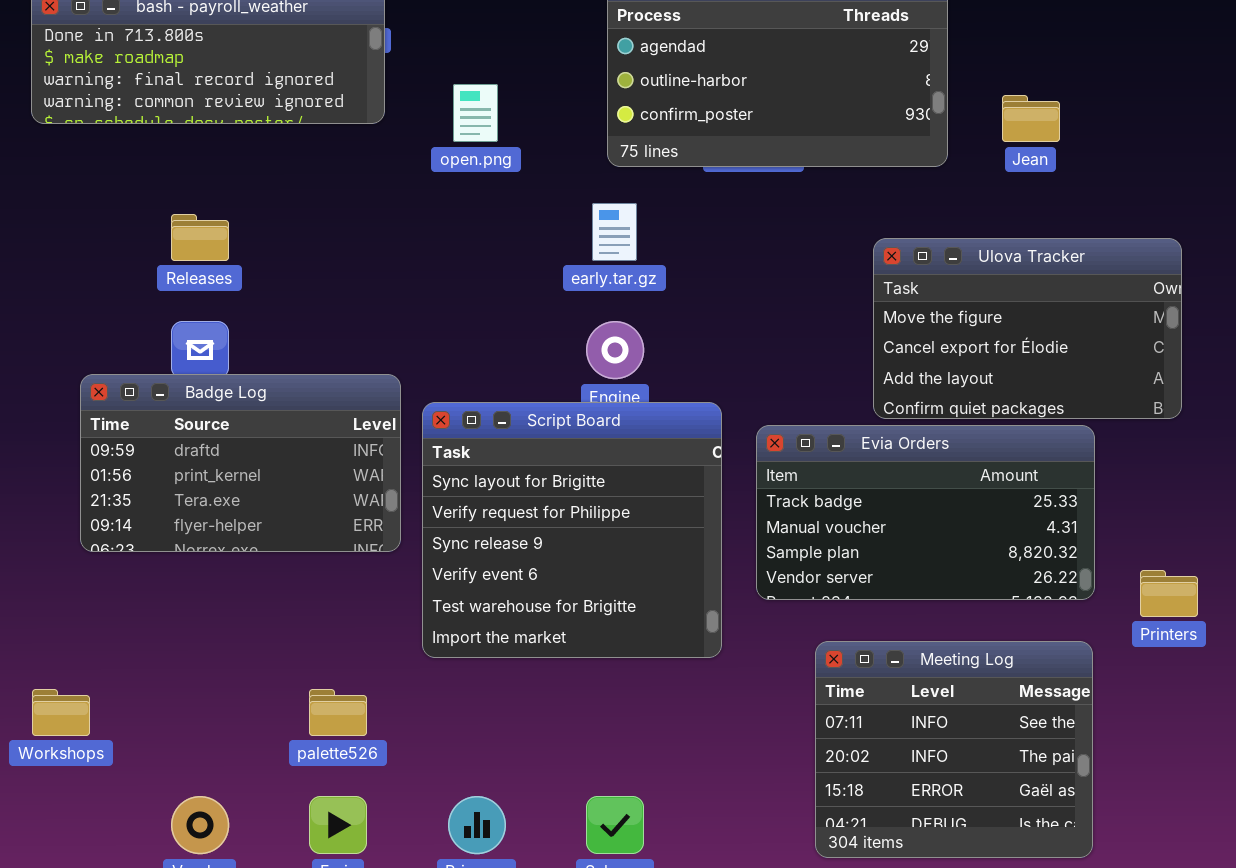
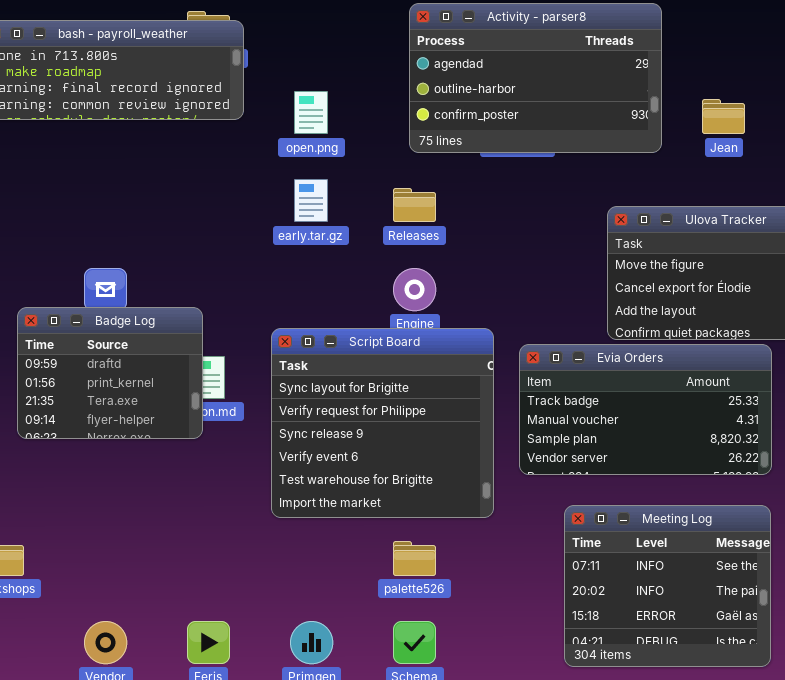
early.tar.gz: [592,203,637,261] -> [294,179,328,222], moved
Releases: [171,214,229,261] -> [393,188,436,222], moved
Badge Log: [80,374,401,552] -> [17,307,203,439], resized
palette526: [309,689,367,736] -> [393,541,436,576], moved

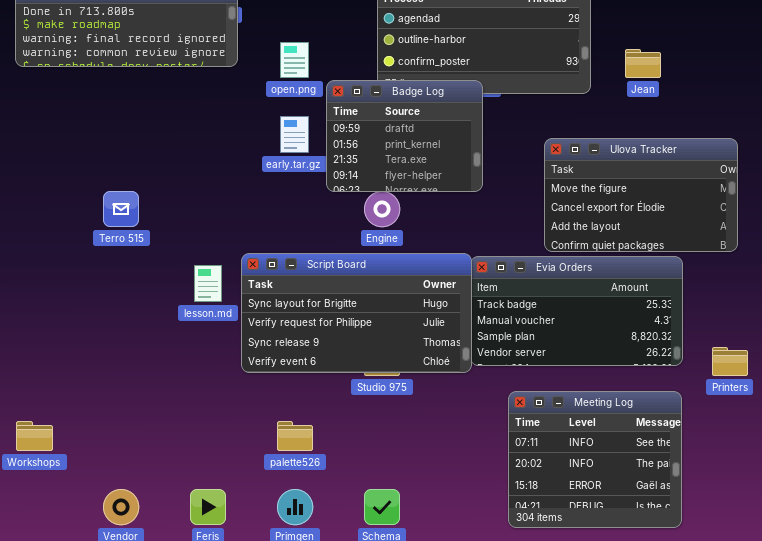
Badge Log: [17,307,203,439] -> [326,80,483,192], moved
Script Board: [271,328,494,518] -> [241,253,472,373], moved, resized
palette526: [393,541,436,576] -> [277,421,313,451], moved

